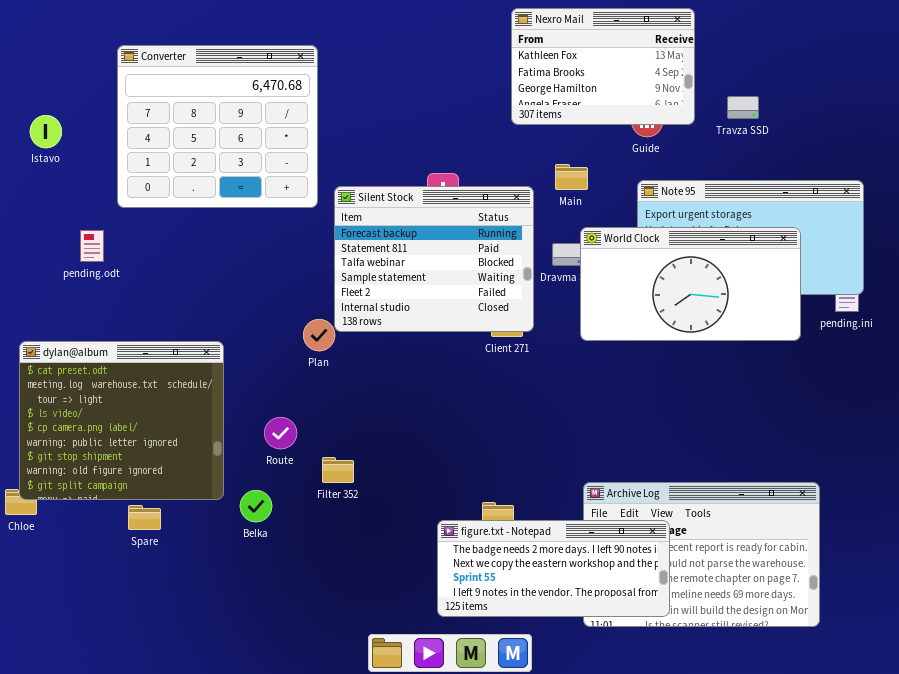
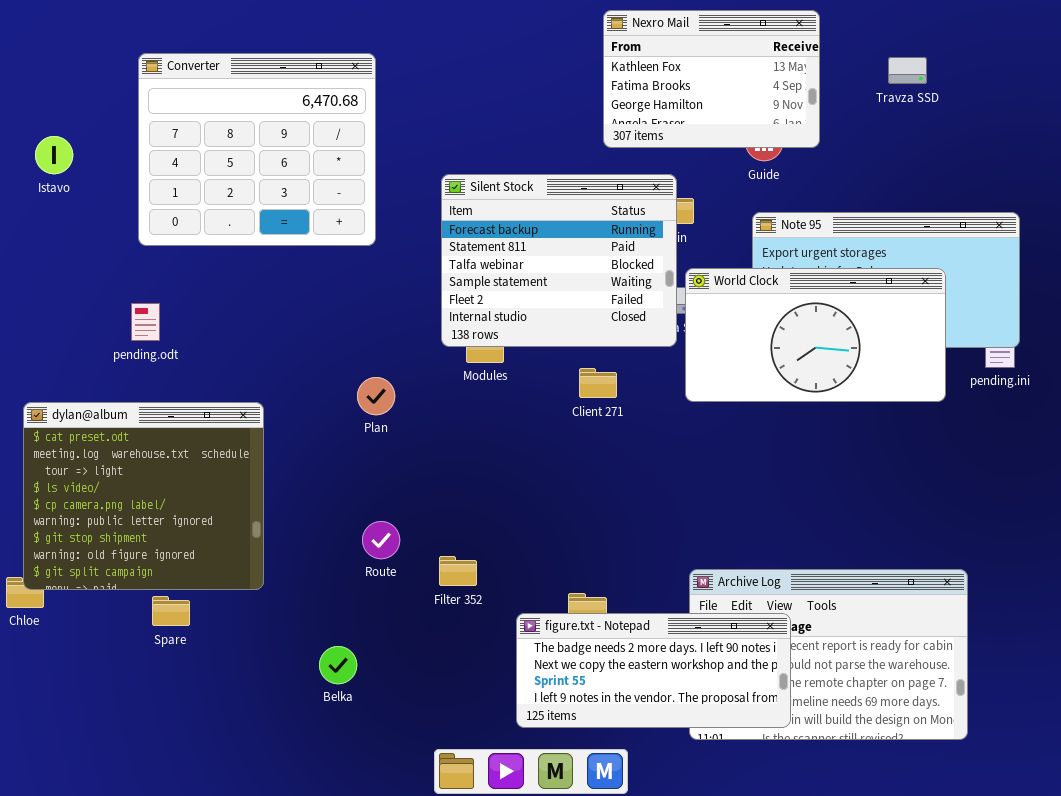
Travza SSD: [727,96,759,119] -> [888,57,927,84], moved
Silent Stock: [334,186,534,332] -> [441,174,677,347], moved
pending.odt: [80,230,104,262] -> [131,303,160,341], moved
Route: [264,417,297,449] -> [362,521,400,559], moved
Filter 352: [322,457,354,483] -> [439,556,477,586], moved
Belka: [240,490,272,522] -> [319,646,357,684], moved

